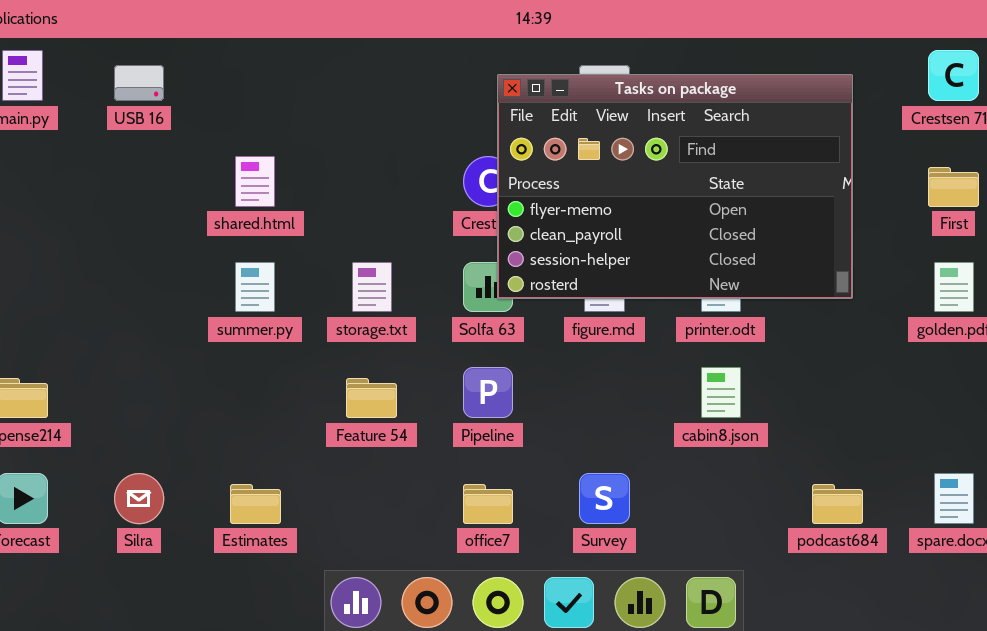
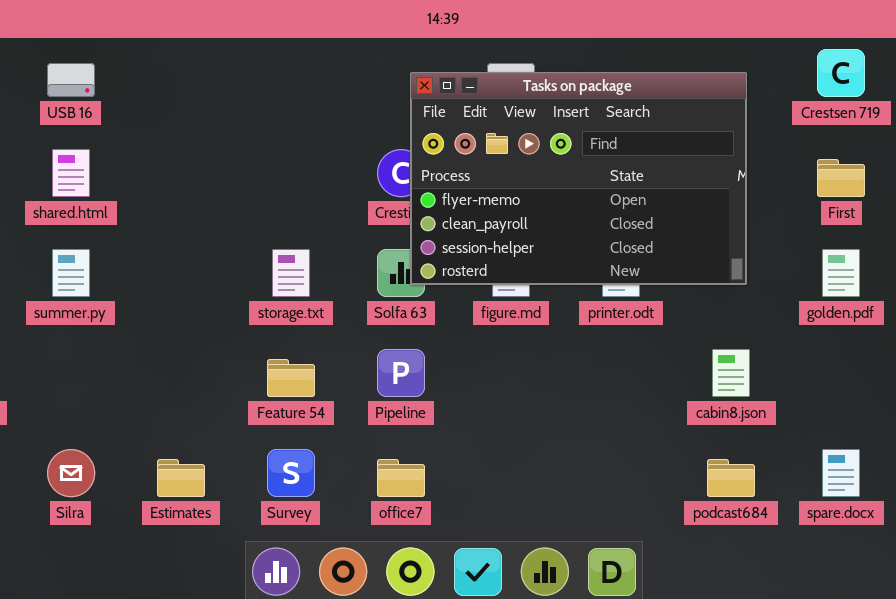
shared.html: [235,156,275,207] -> [52,149,90,197], moved
summer.py: [235,262,275,312] -> [52,249,90,297], moved
cabin8.json: [701,367,741,418] -> [712,349,750,397], moved
Survey: [579,473,630,524] -> [267,449,315,497], moved

